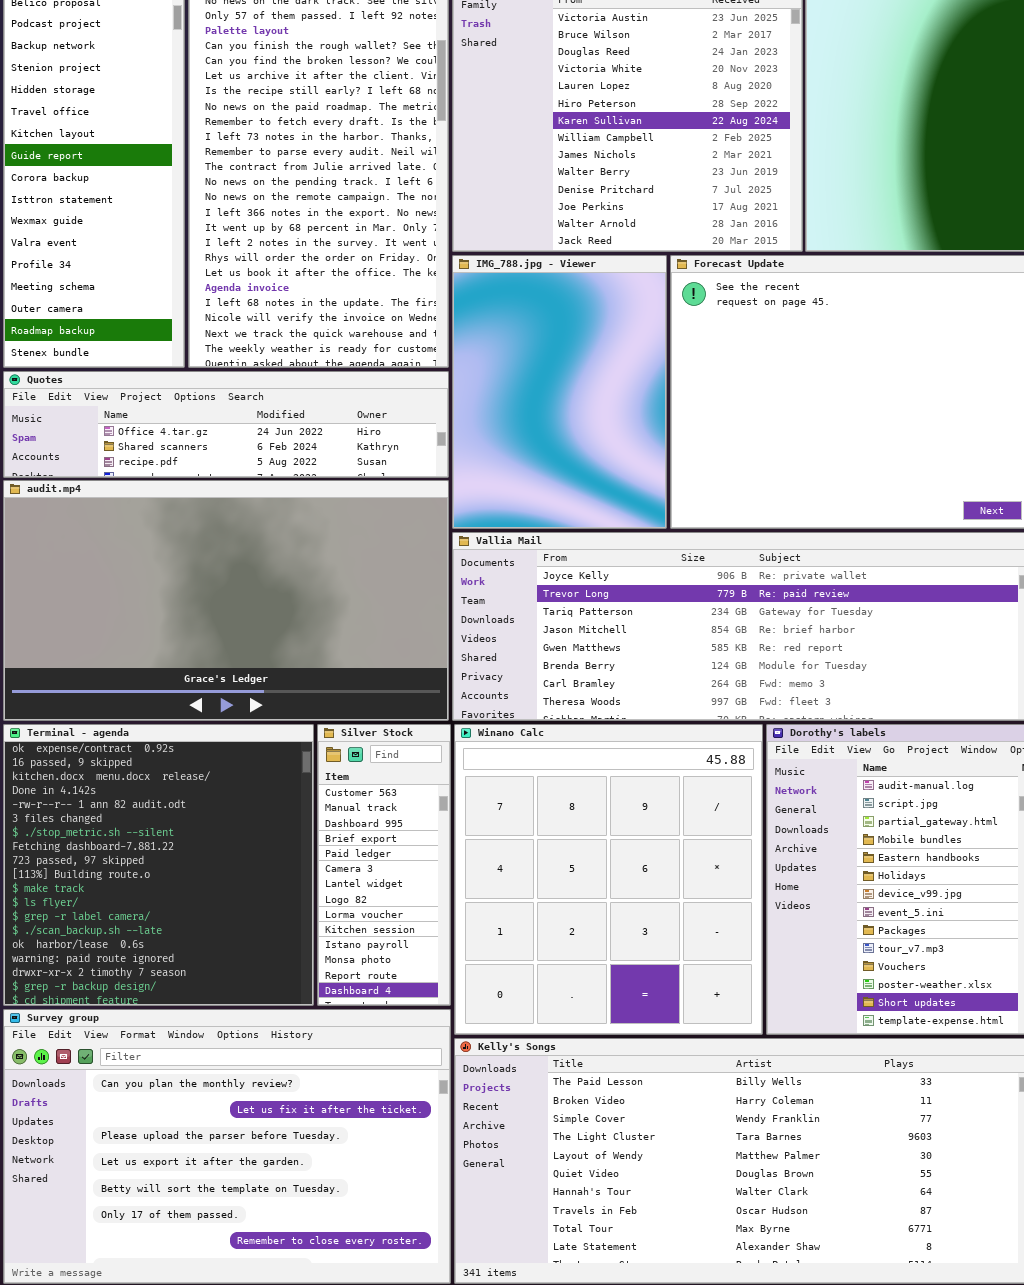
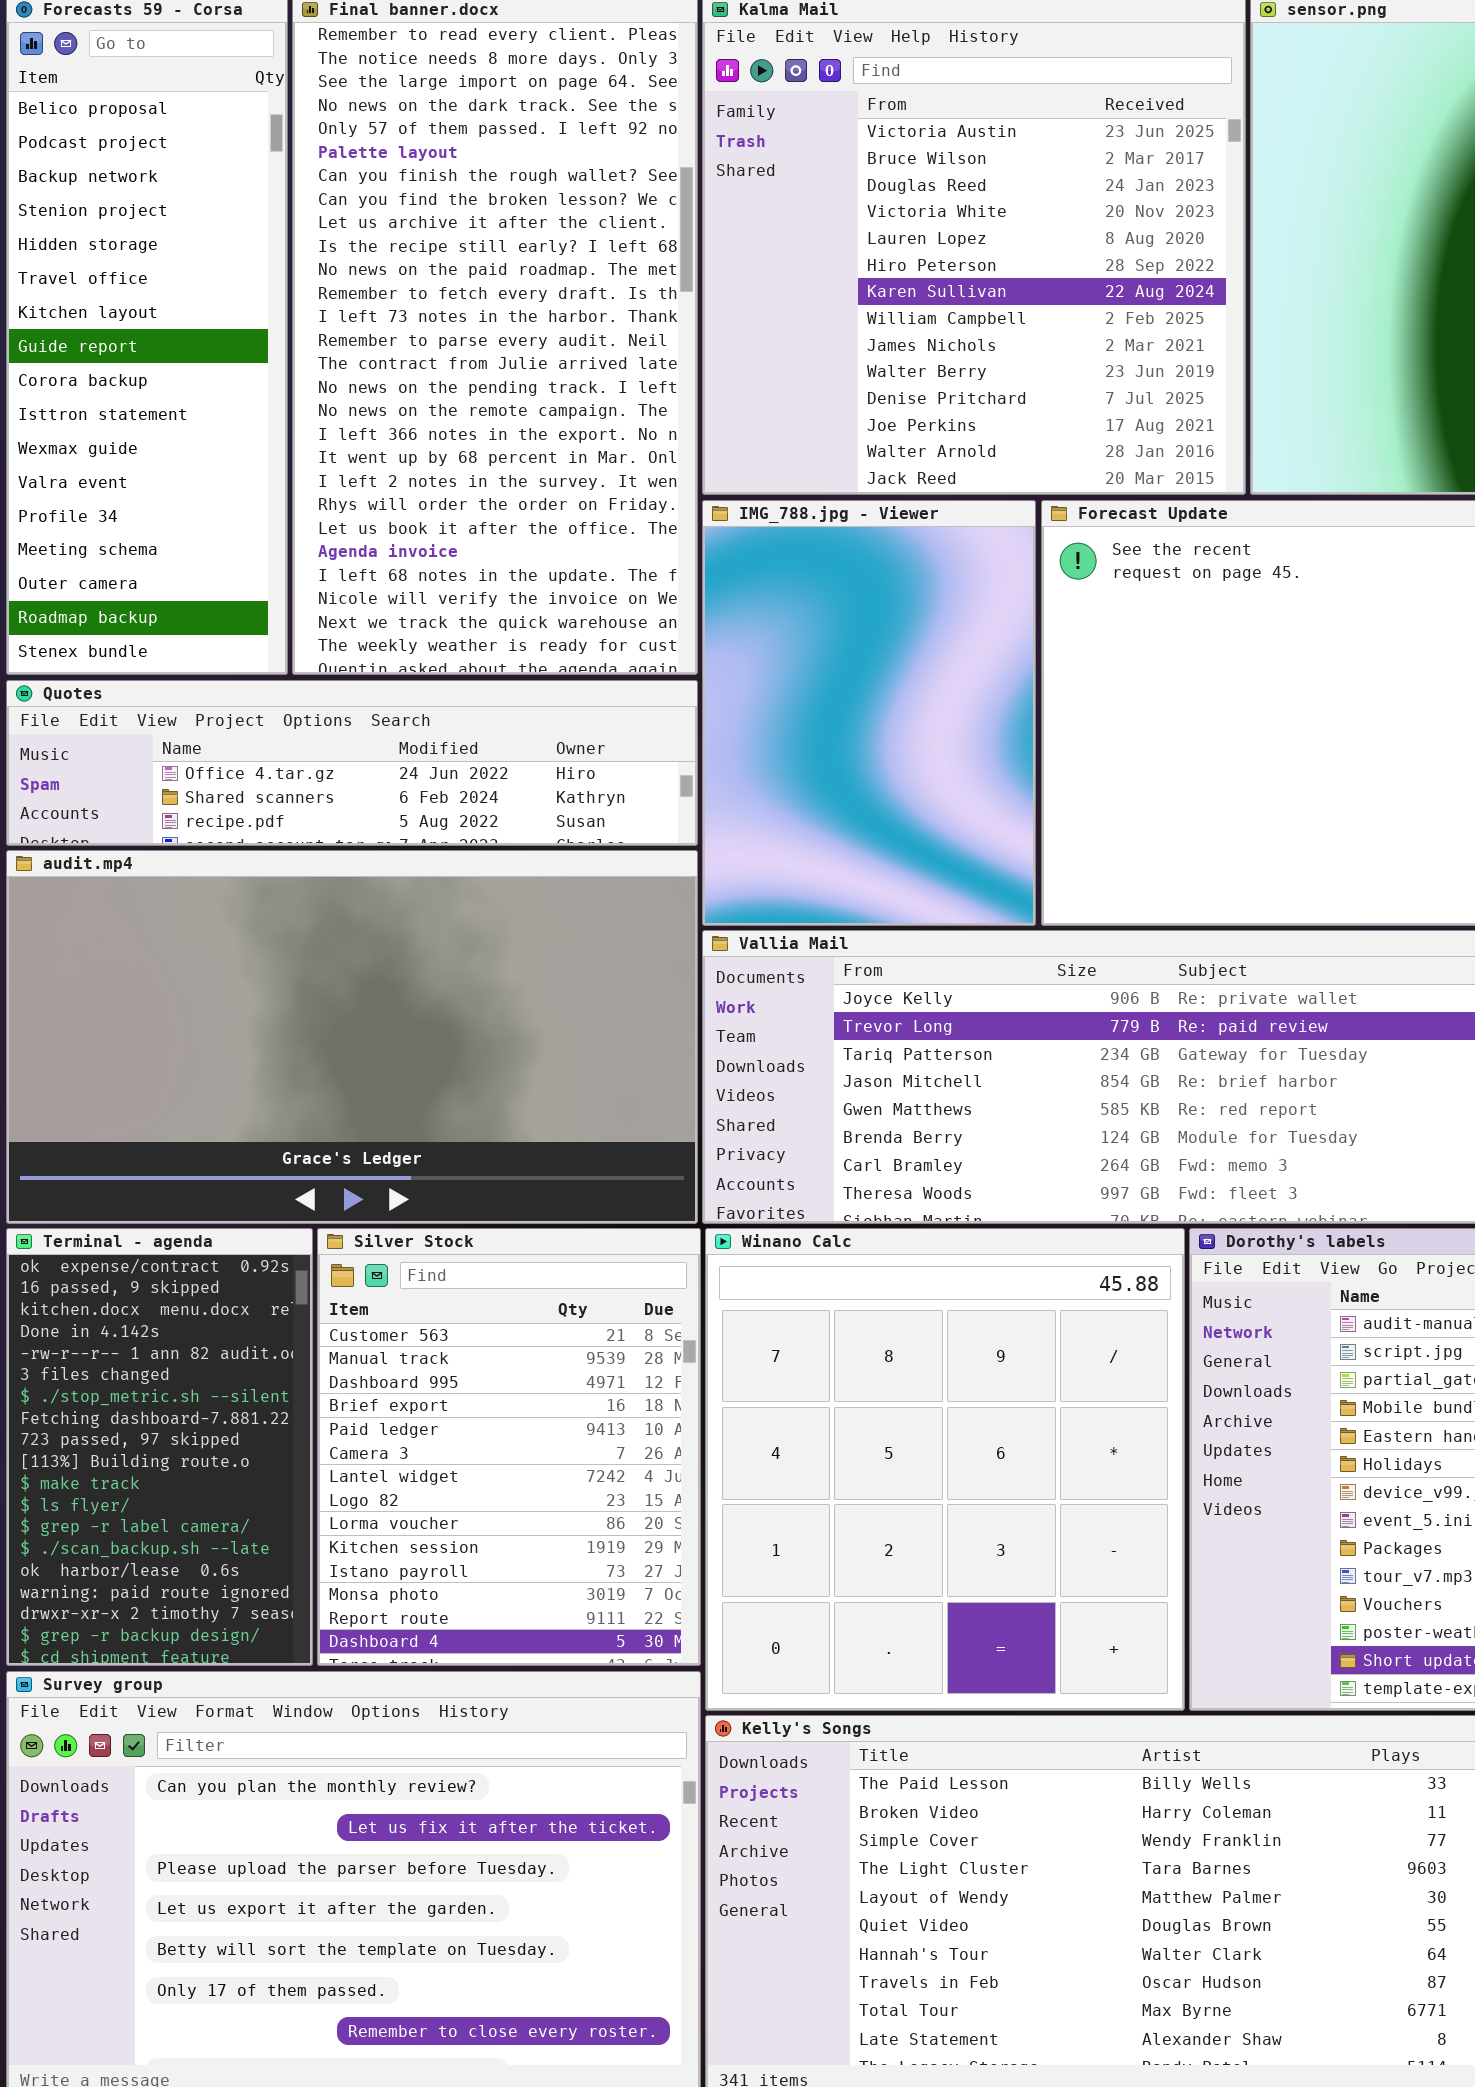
Terminal - agenda: [3,724,314,1006] -> [6,1228,313,1666], resized
Silver Stock: [317,724,451,1006] -> [317,1228,701,1666], resized

